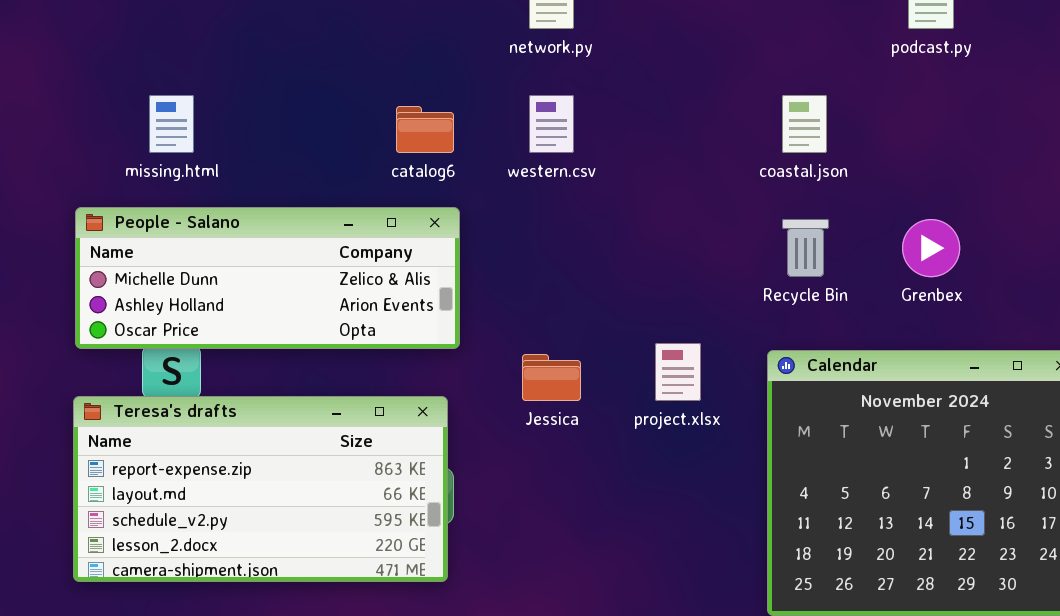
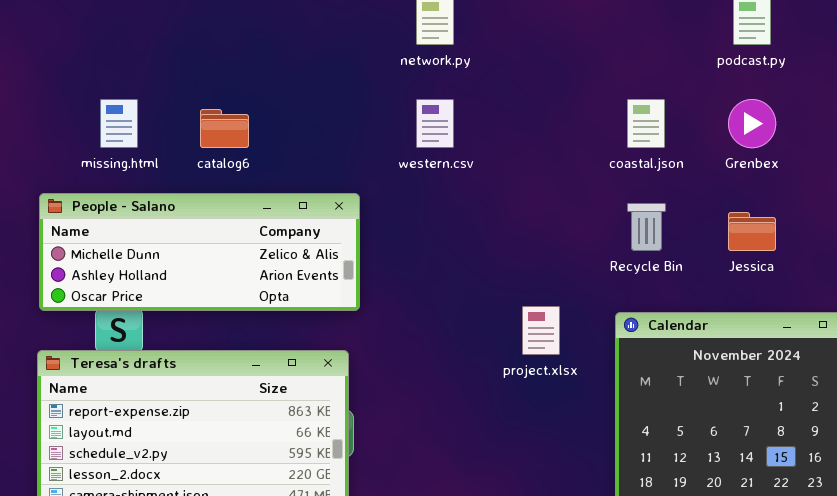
catalog6: [396,106,454,153] -> [200,109,249,148], moved
Grenbex: [902,219,960,277] -> [728,99,776,148], moved
Jessica: [522,354,581,401] -> [728,212,776,251], moved

